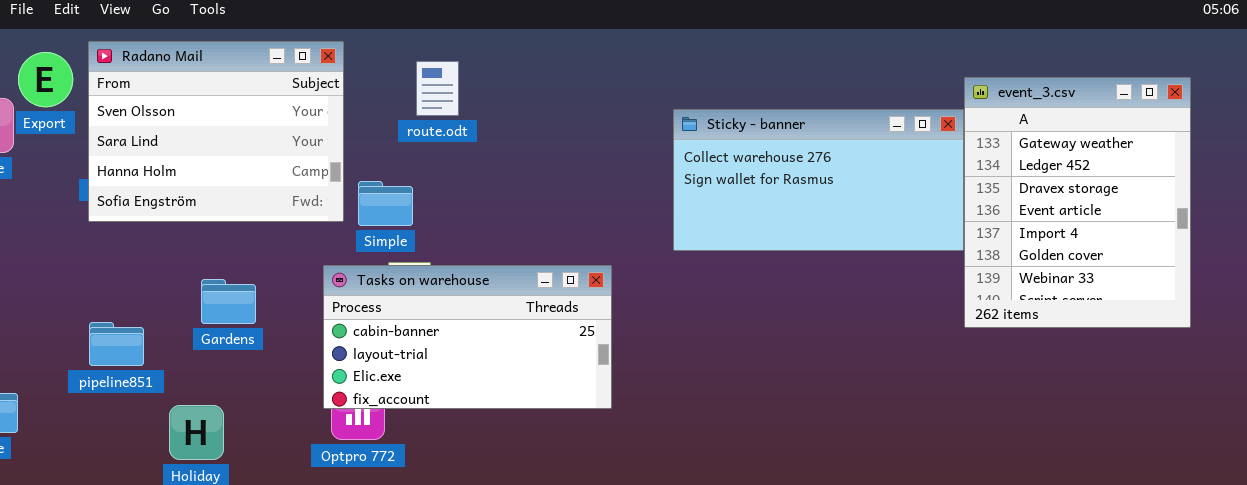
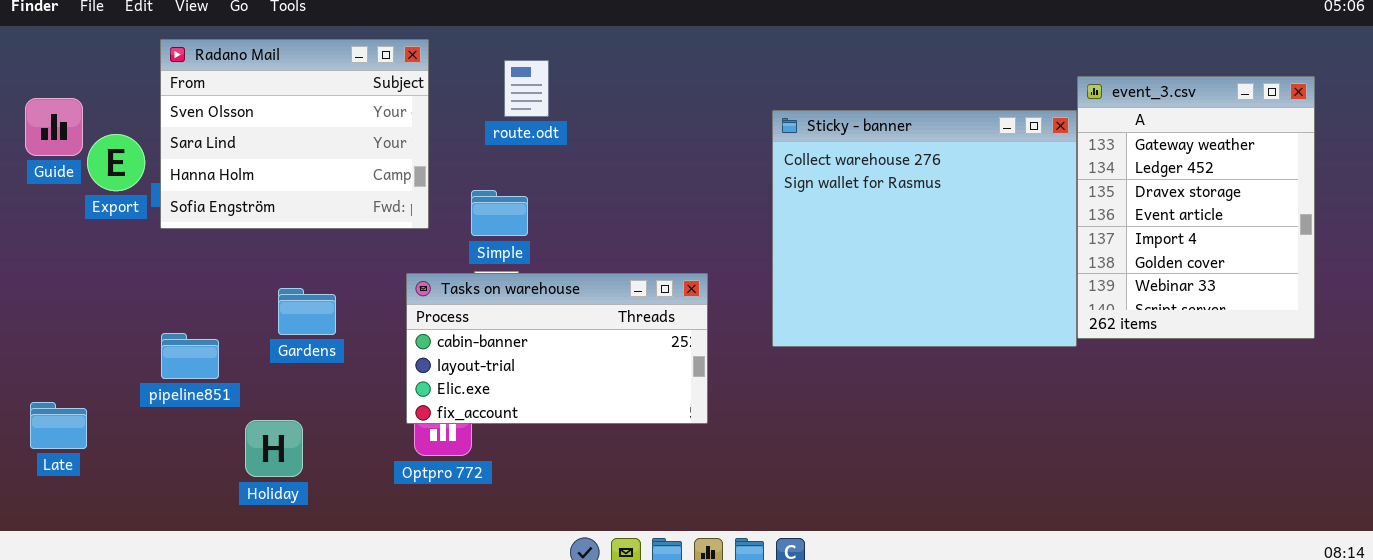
Export: [18,52,73,107] -> [87,134,145,191], moved
Sticky - banner: [673,109,964,251] -> [772,110,1077,347], resized
Simple: [358,181,413,226] -> [471,190,528,236], moved

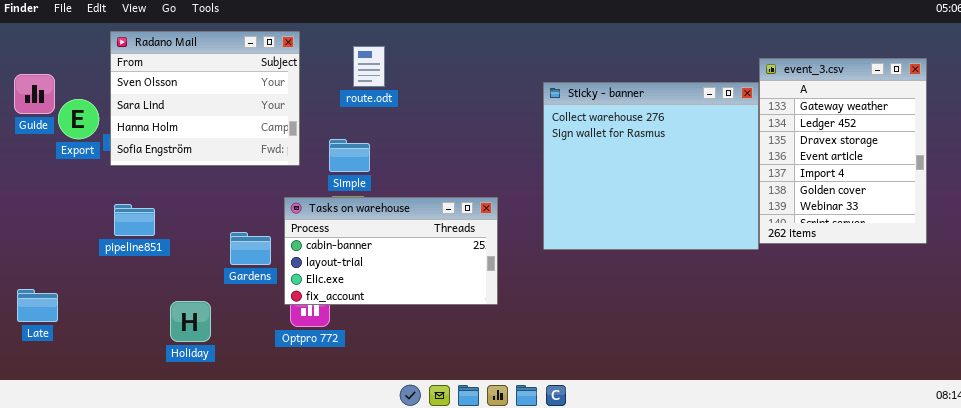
Gardens: [278,288,336,335] -> [230,232,271,265], moved
pipeline851: [161,333,219,379] -> [114,204,155,236], moved

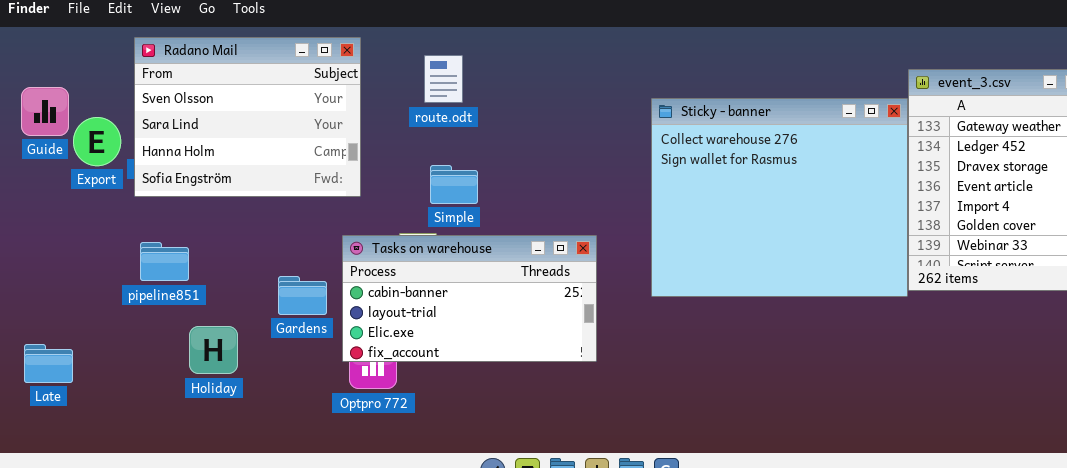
Simple: [329,139,370,172] -> [430,165,478,204], moved
Holiday: [170,301,211,342] -> [189,326,238,374], moved

